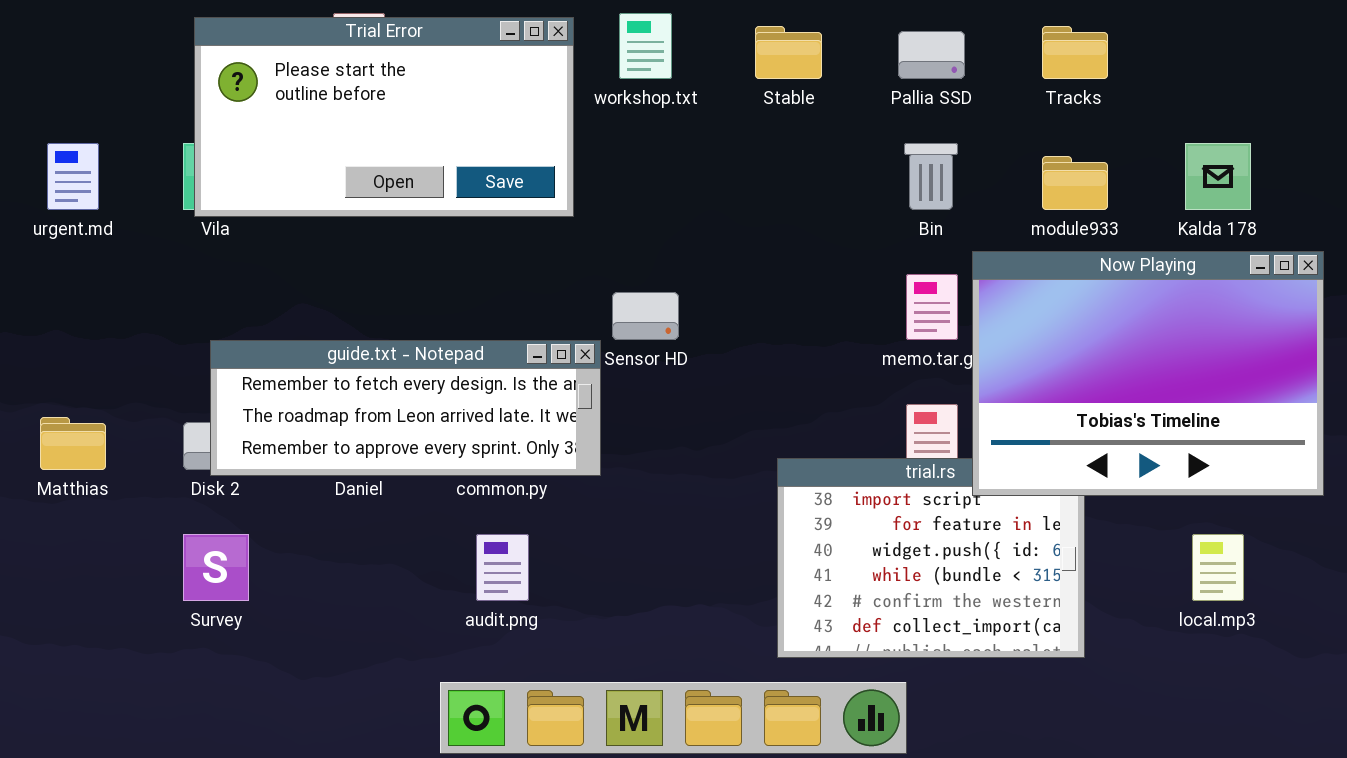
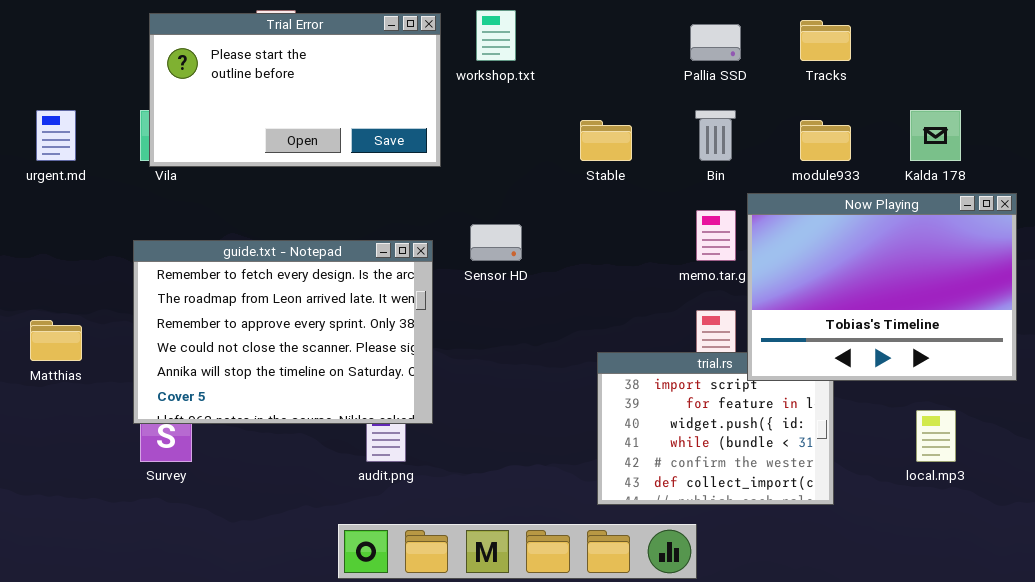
Stable: [755,26,822,79] -> [580,120,632,161], moved
guide.txt - Notepad: [210,340,601,476] -> [133,240,433,424], moved, resized

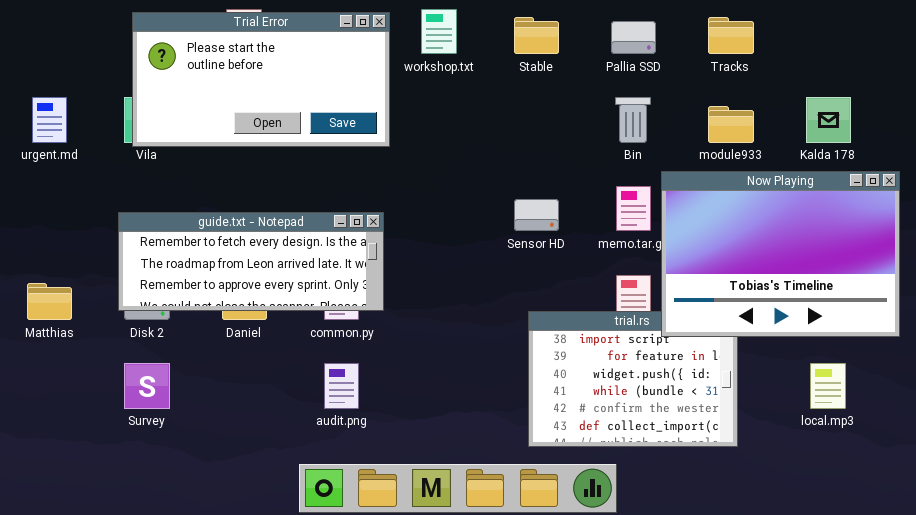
Stable: [580,120,632,161] -> [514,17,559,54], moved
Sensor HD: [470,224,522,261] -> [514,199,559,231], moved
guide.txt - Notepad: [133,240,433,424] -> [118,212,384,311], resized

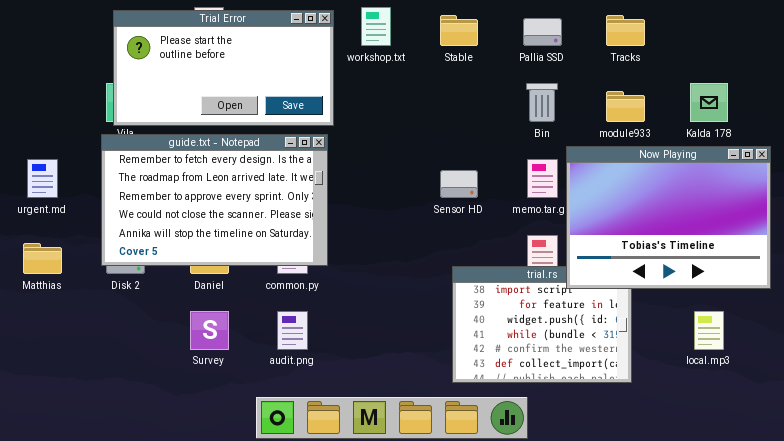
urgent.md: [32,97,67,143] -> [27,159,58,198], moved
guide.txt - Notepad: [118,212,384,311] -> [101,134,328,266], resized
Survey: [124,363,170,409] -> [190,311,229,350], moved

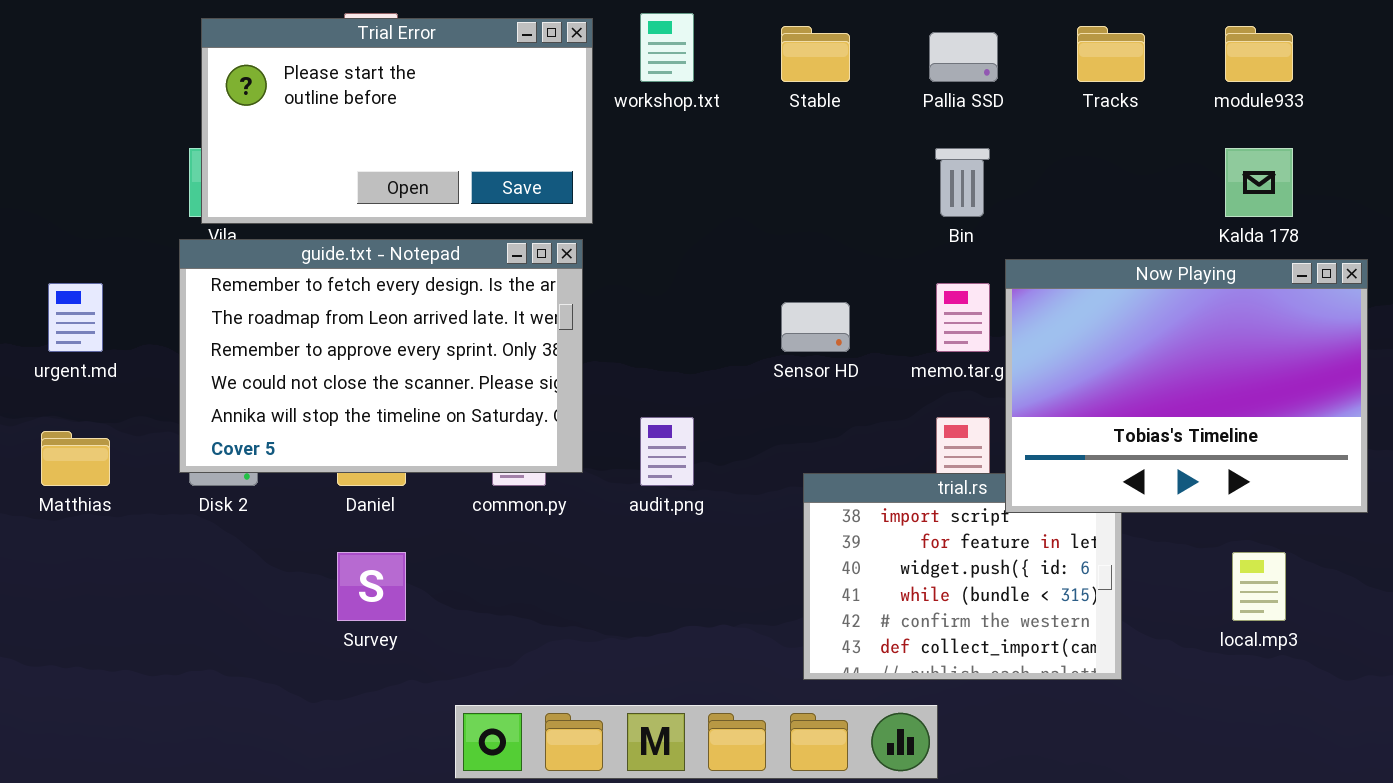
module933: [606,91,645,122] -> [1225,26,1293,82], moved
audit.png: [277,311,308,350] -> [640,417,694,486], moved

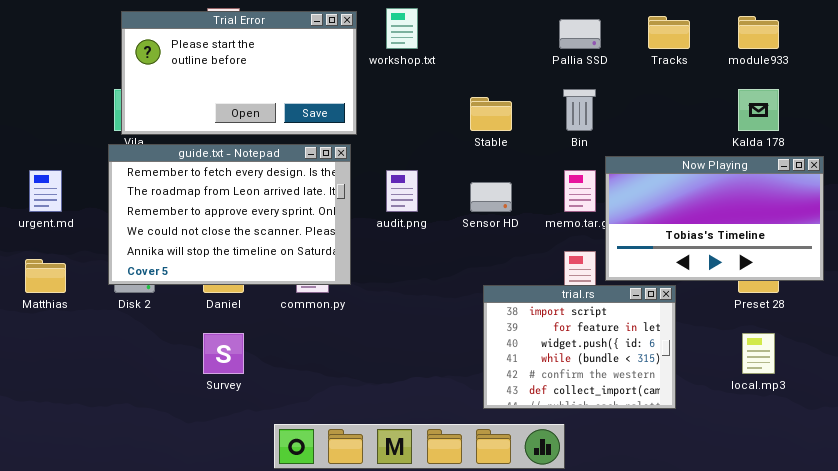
Stable: [781,26,850,82] -> [470,97,512,131], moved
Now Playing: [1005,259,1368,513] -> [605,156,824,281], resized
audit.png: [640,417,694,486] -> [386,170,418,212], moved

